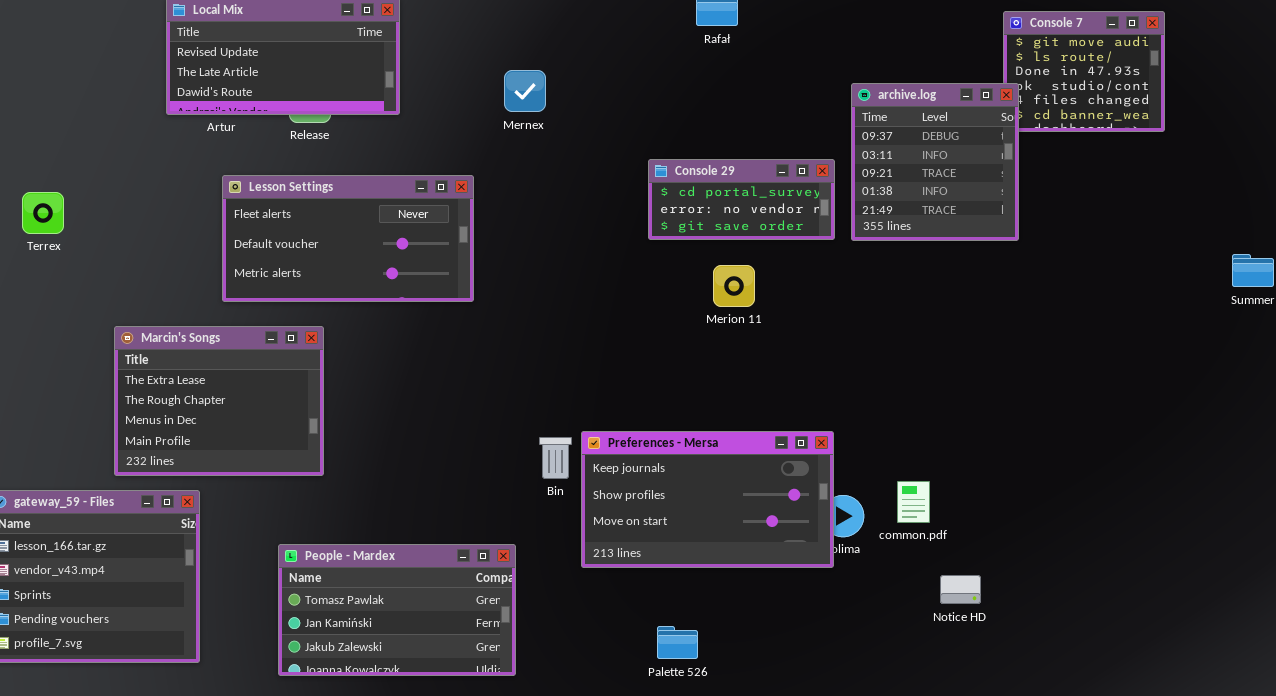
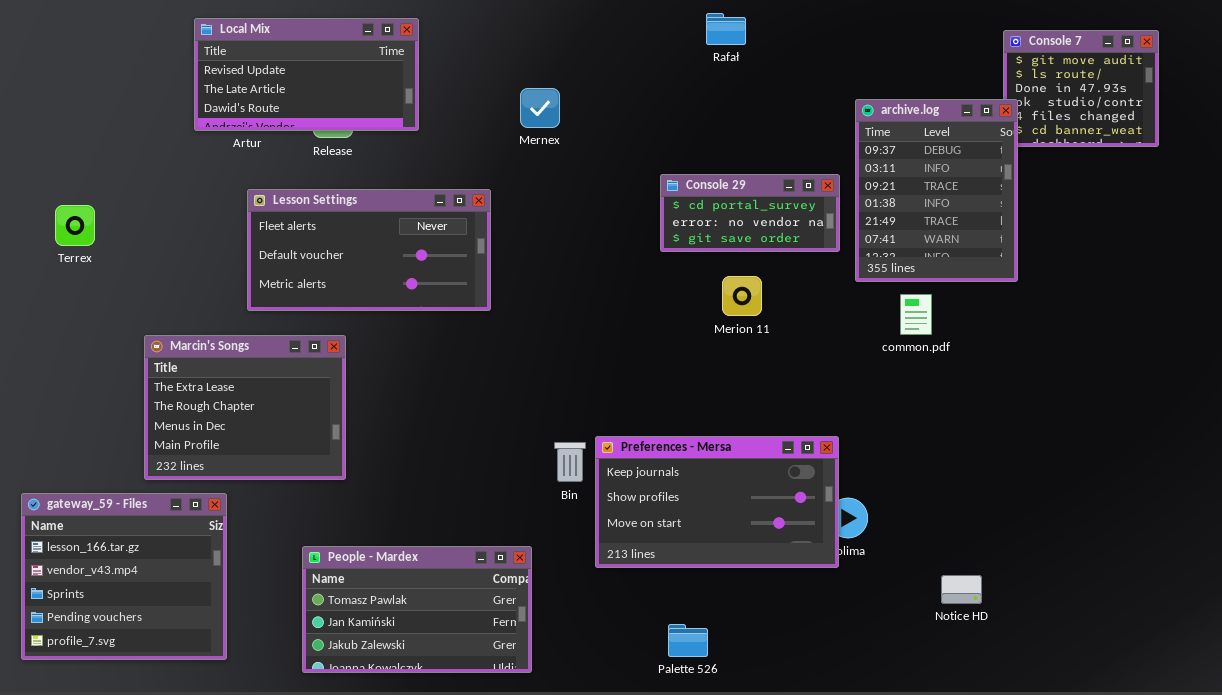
archive.log: [851,83,1019,241] -> [855,99,1018,282], resized
common.pdf: [897,481,930,523] -> [900,294,932,335], moved

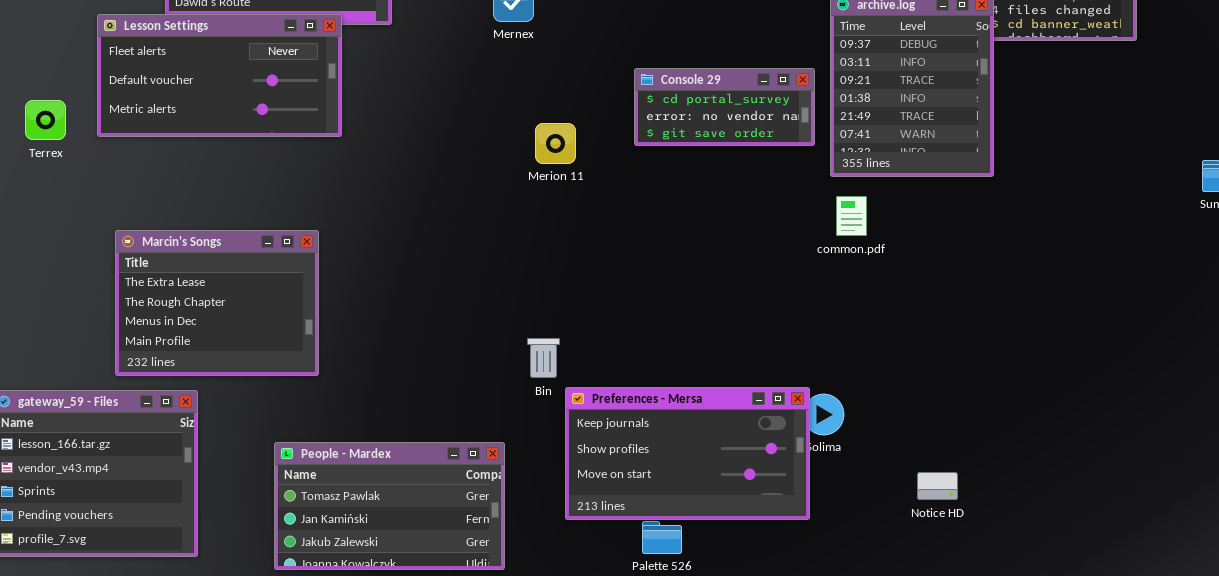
Lesson Settings: [247,189,491,311] -> [97,14,342,137], moved
Merion 11: [722,276,762,316] -> [535,123,576,164], moved
common.pdf: [900,294,932,335] -> [836,196,867,236], moved
Preferences - Mersa: [595,436,839,568] -> [565,387,810,520], moved

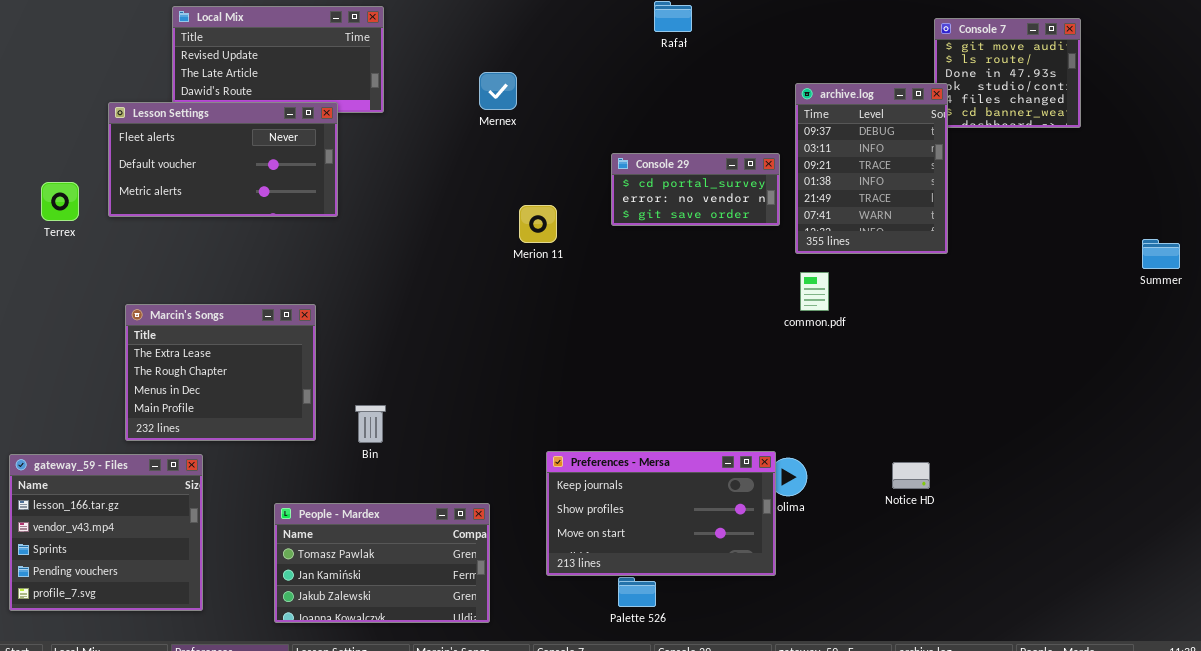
Bin: [527,338,560,378] -> [355,405,386,443], moved
Notice HD: [917,472,958,500] -> [892,462,930,489], moved

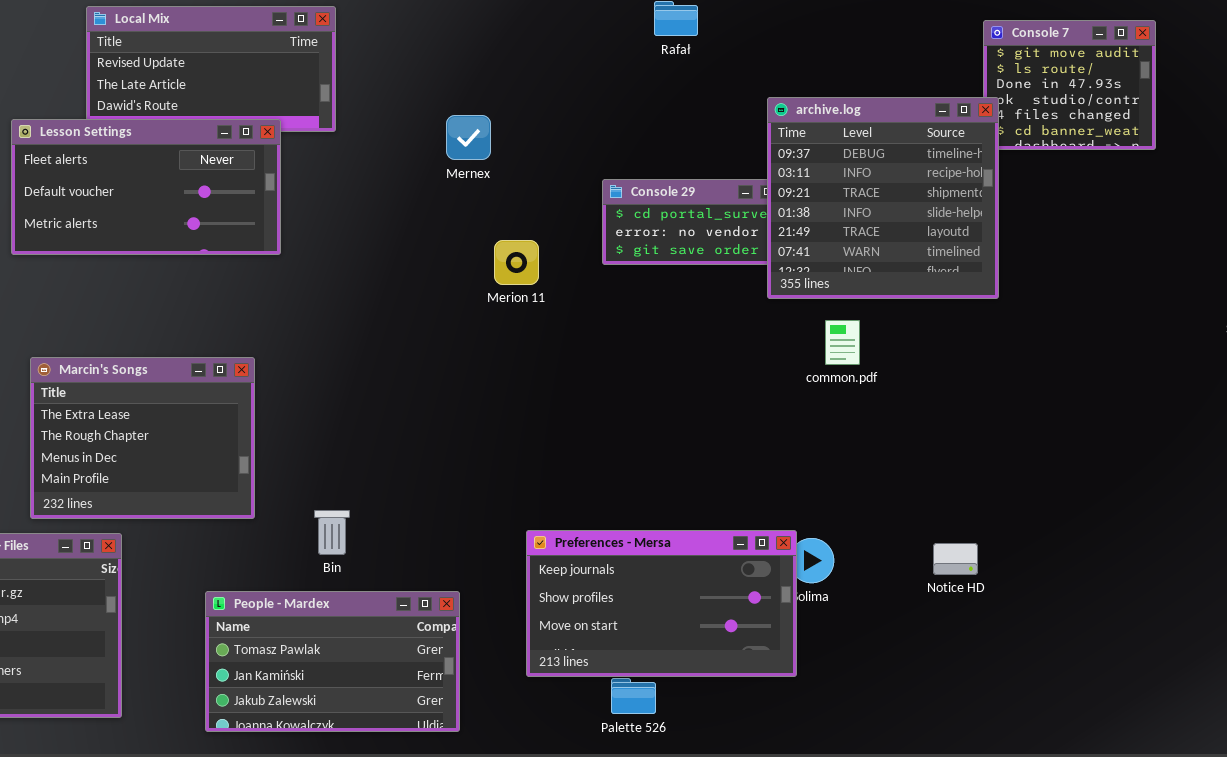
Mernex: [479,72,517,110] -> [446,115,491,160], moved
archive.log: [795,83,948,254] -> [767,97,999,299], resized
Bin: [355,405,386,443] -> [314,510,350,555], moved

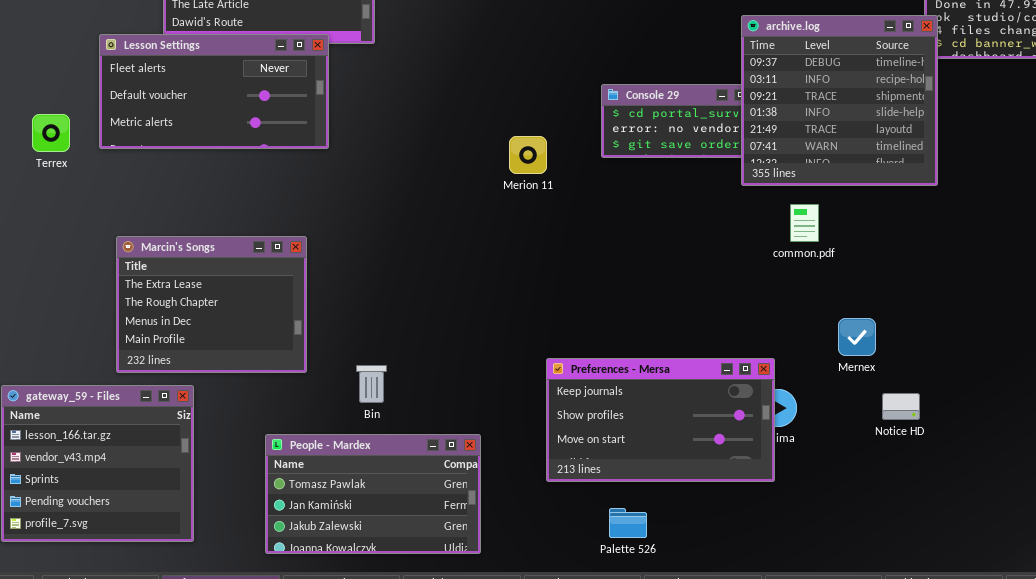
Mernex: [446,115,491,160] -> [838,318,876,356], moved
Preferences - Mersa: [526,530,797,677] -> [546,358,775,482], moved

